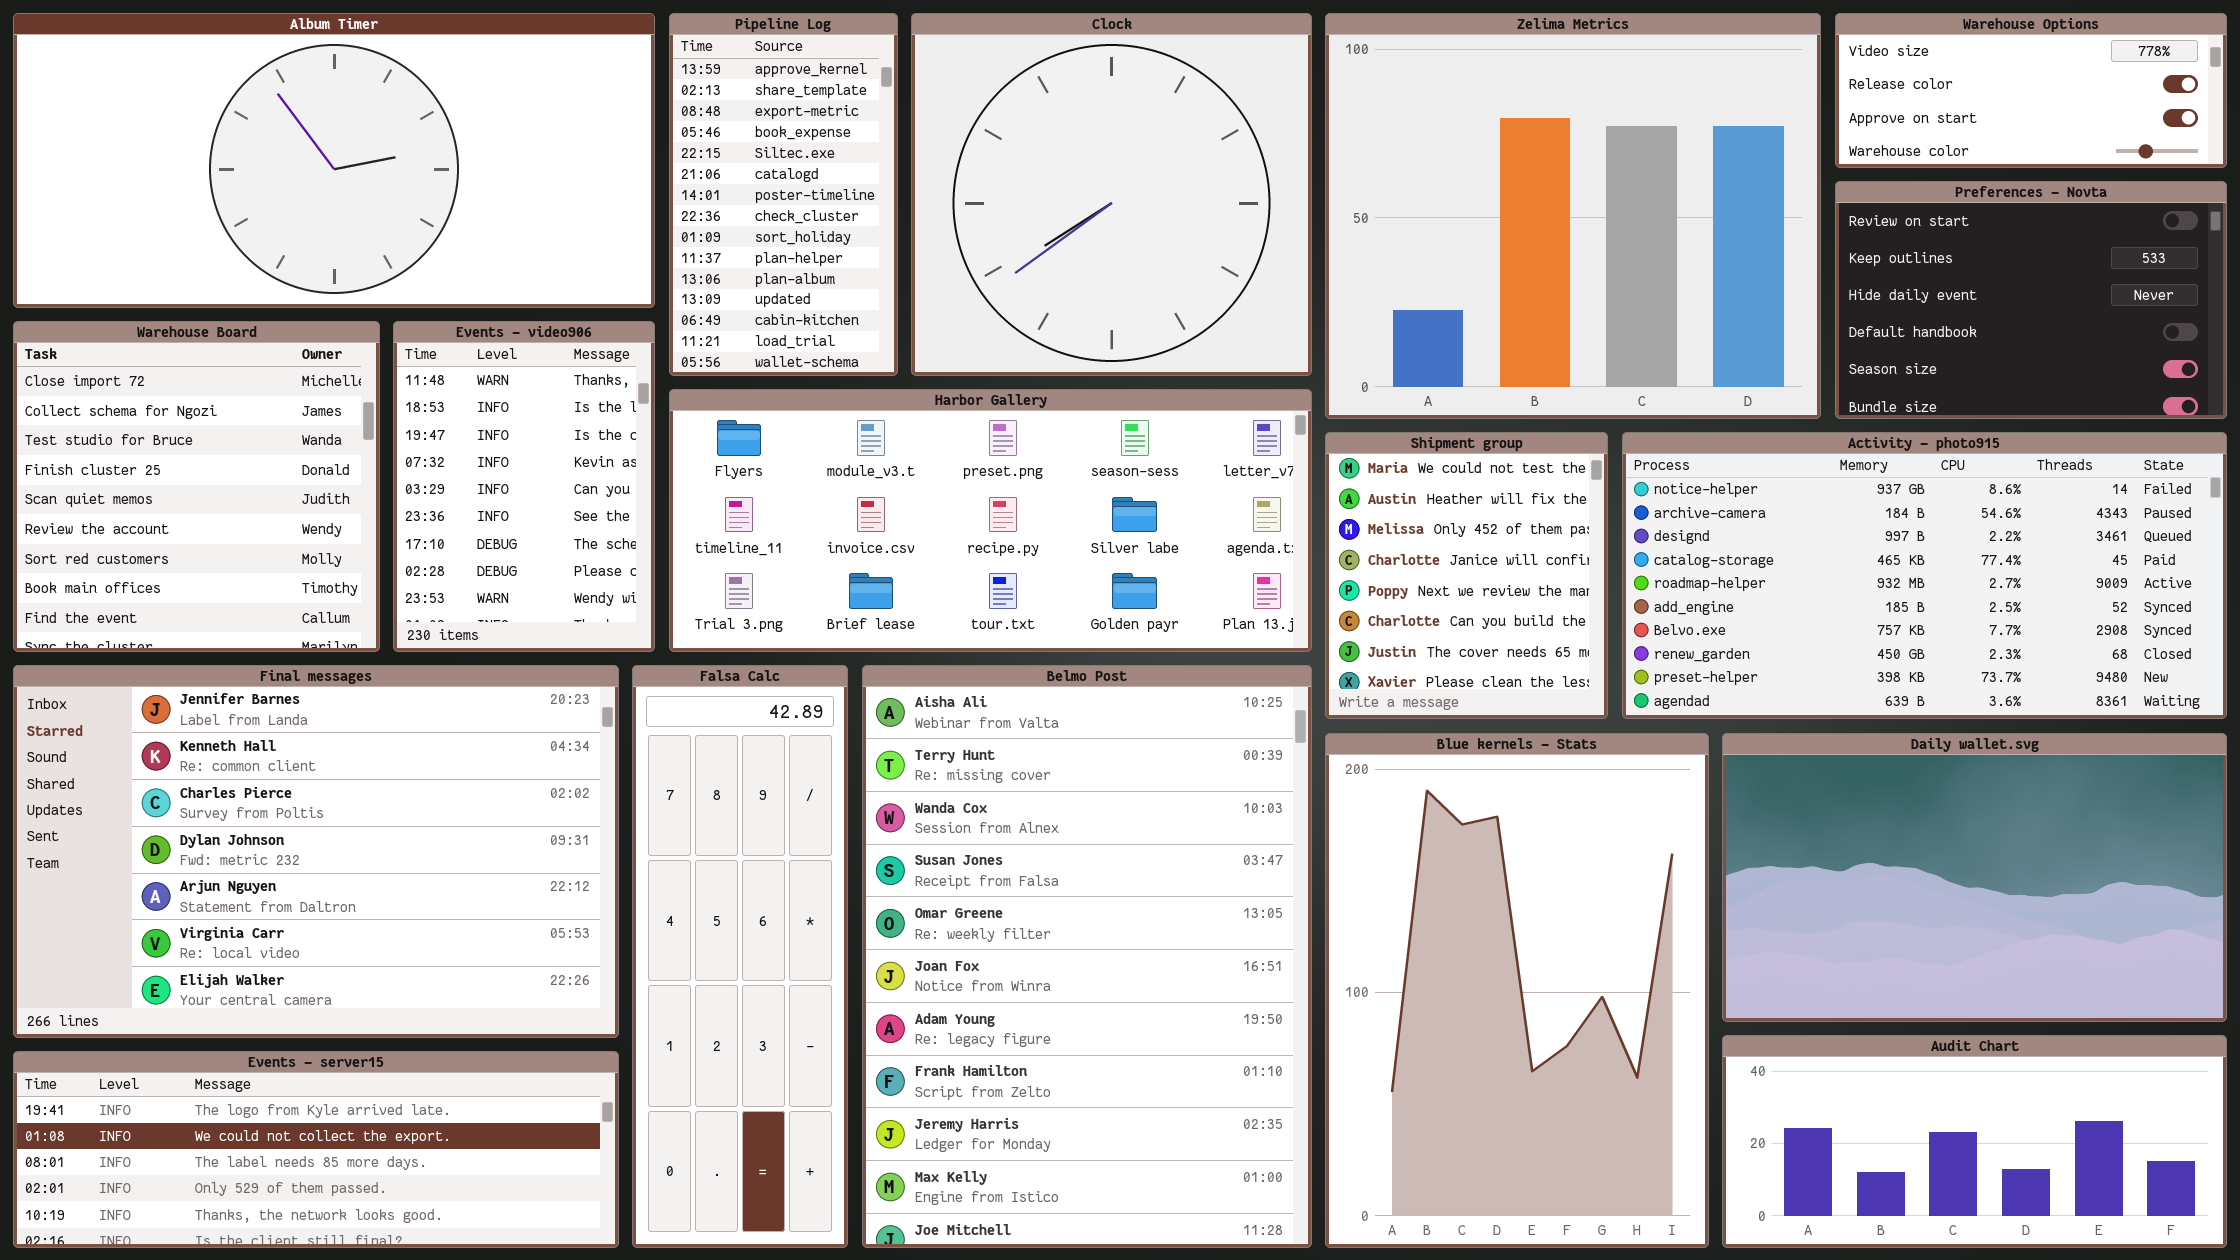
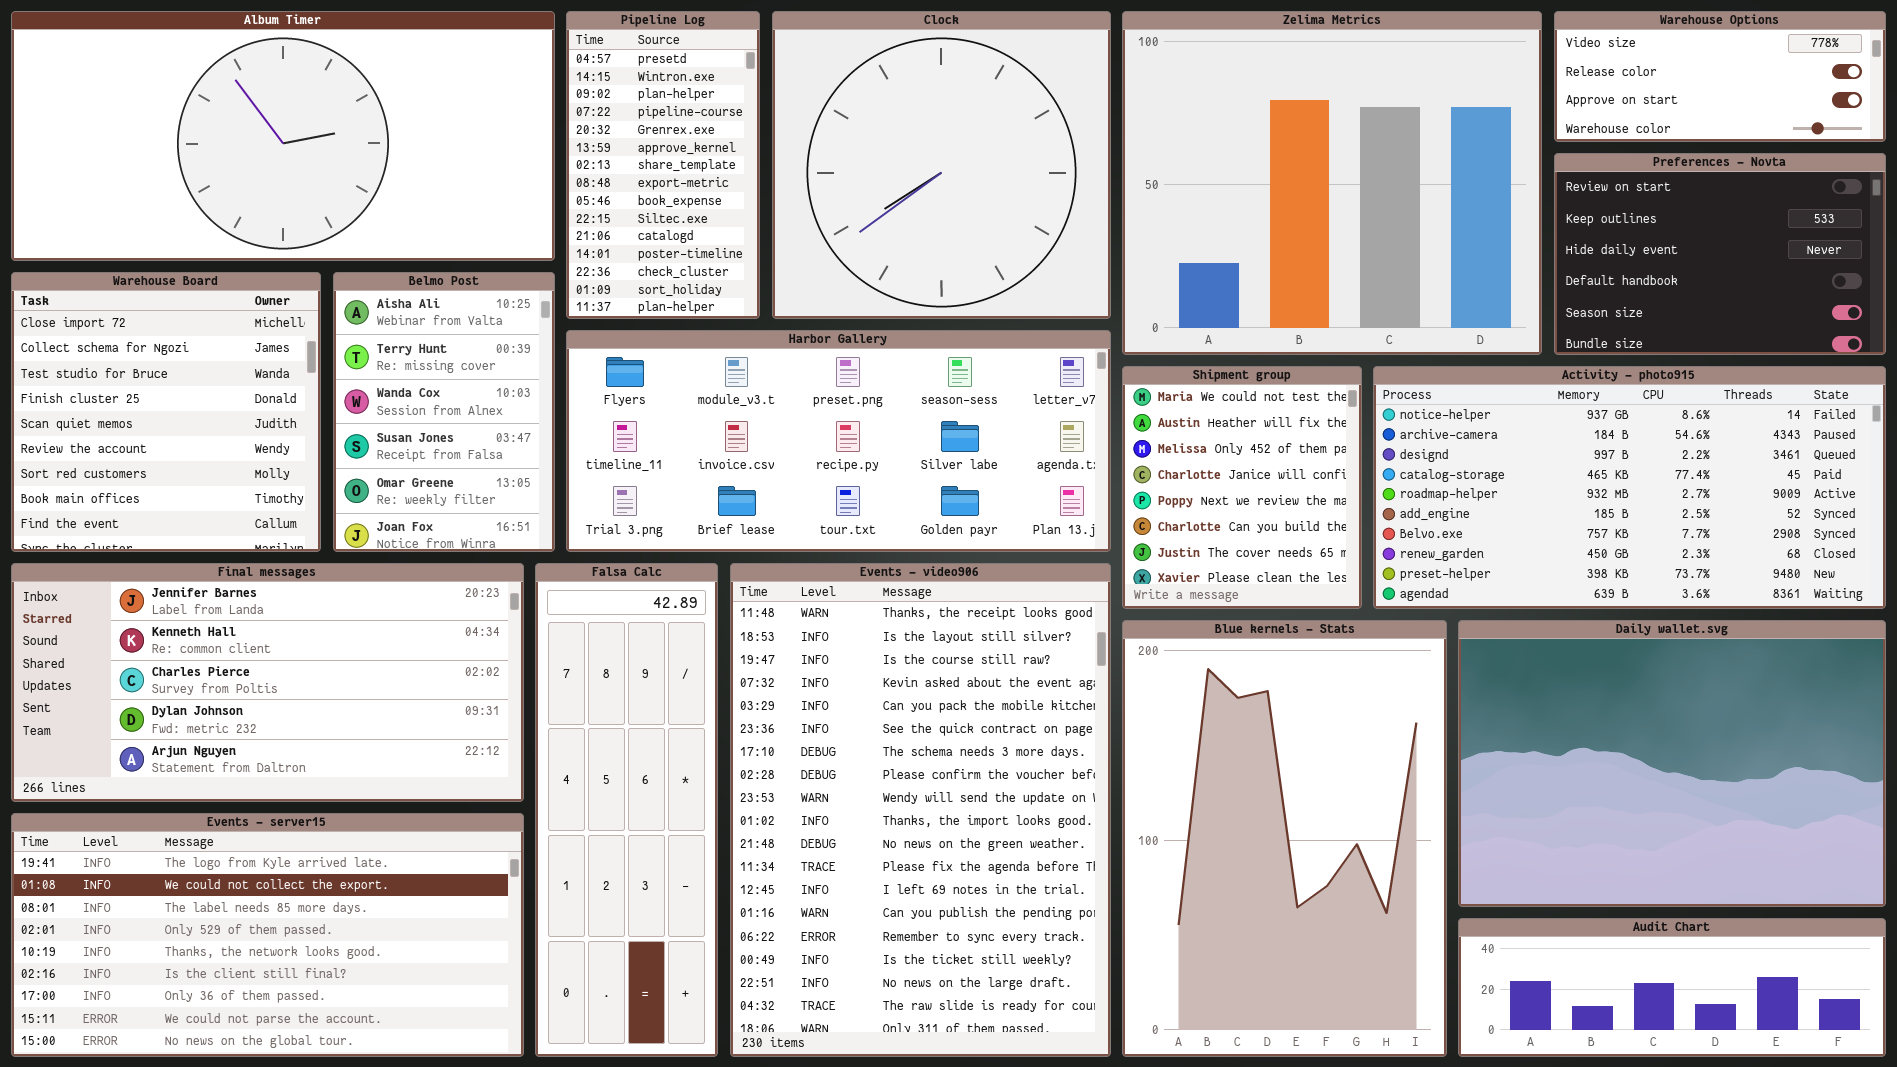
Pipeline Log: [669,13,898,376] -> [566,11,760,319], scrolled up 5 rows
Events - video906: [393,321,655,652] -> [730,563,1111,1057], moved, resized
Final messages: [13,665,619,1038] -> [11,563,524,802], resized
Belmo Post: [862,665,1312,1248] -> [333,272,555,552], moved, resized
Daily wallet.svg: [1722,733,2227,1022] -> [1458,620,1886,907], resized
Audit Chart: [1722,1035,2227,1248] -> [1458,918,1886,1057], resized
Events - server15: [13,1051,619,1248] -> [11,813,524,1057], resized

